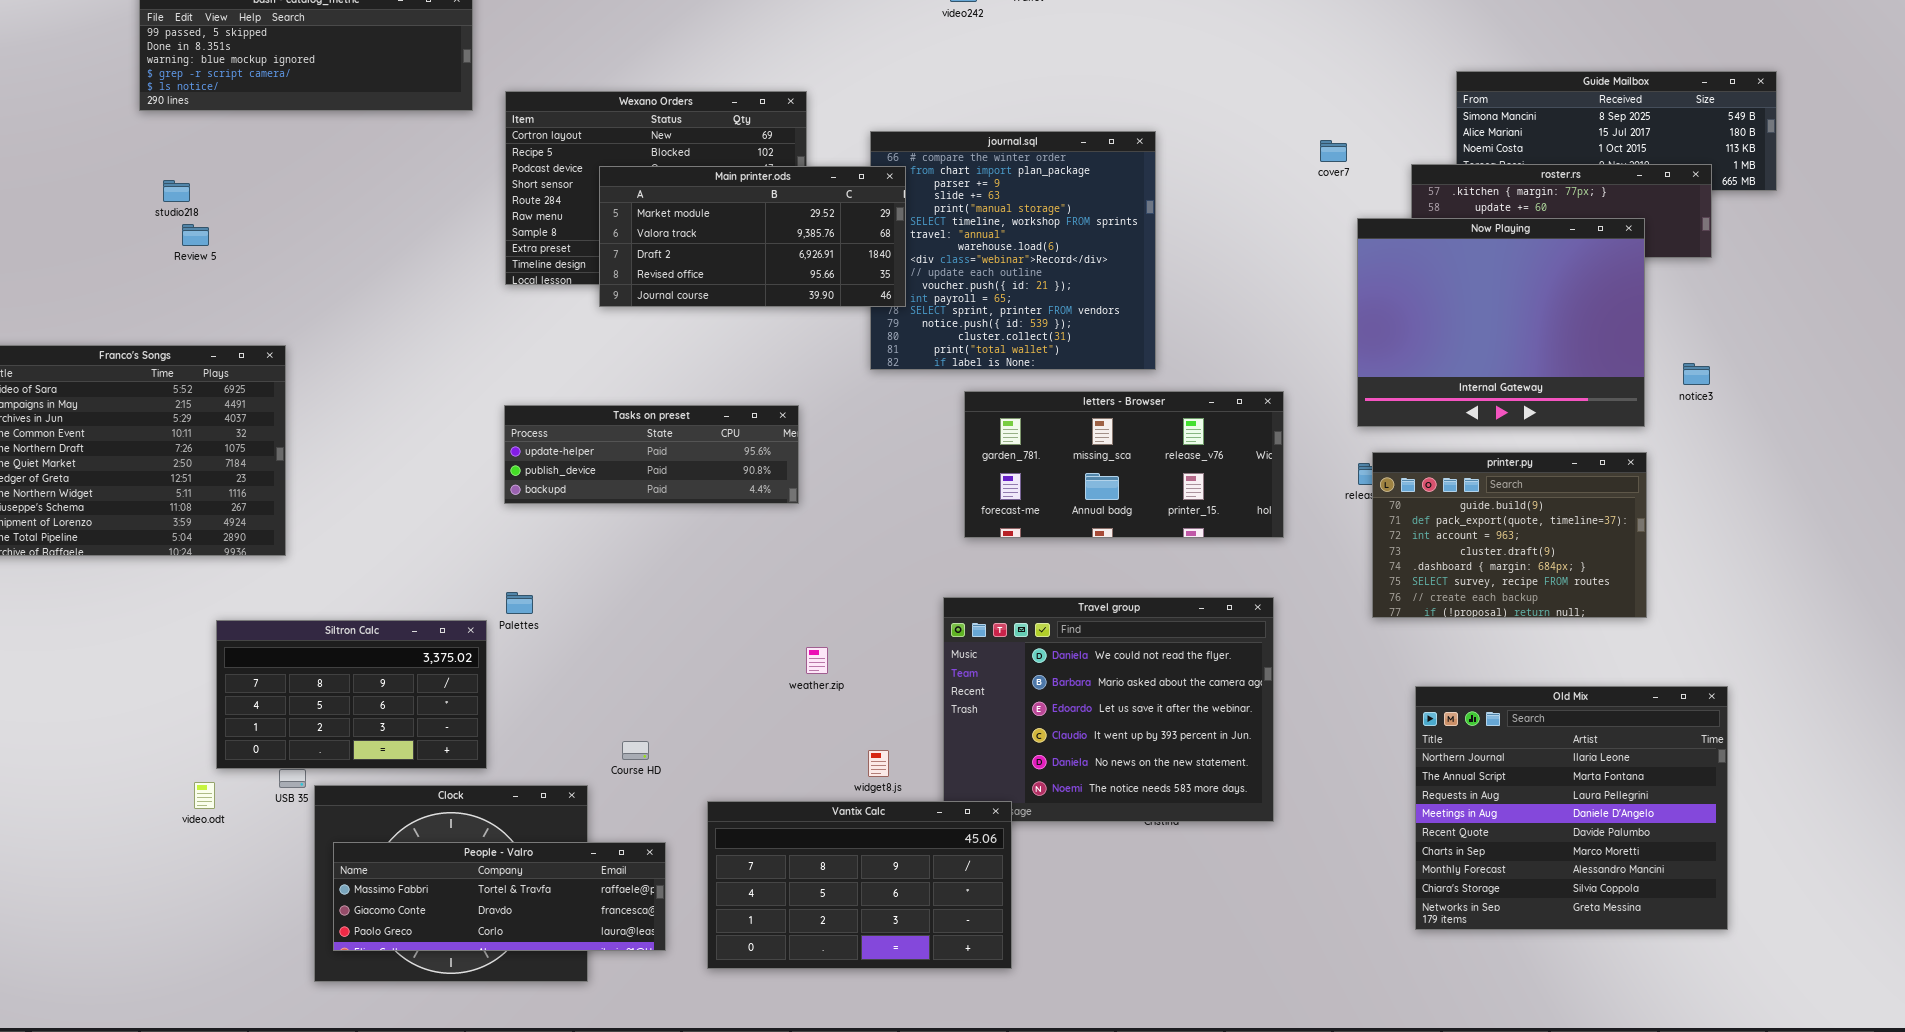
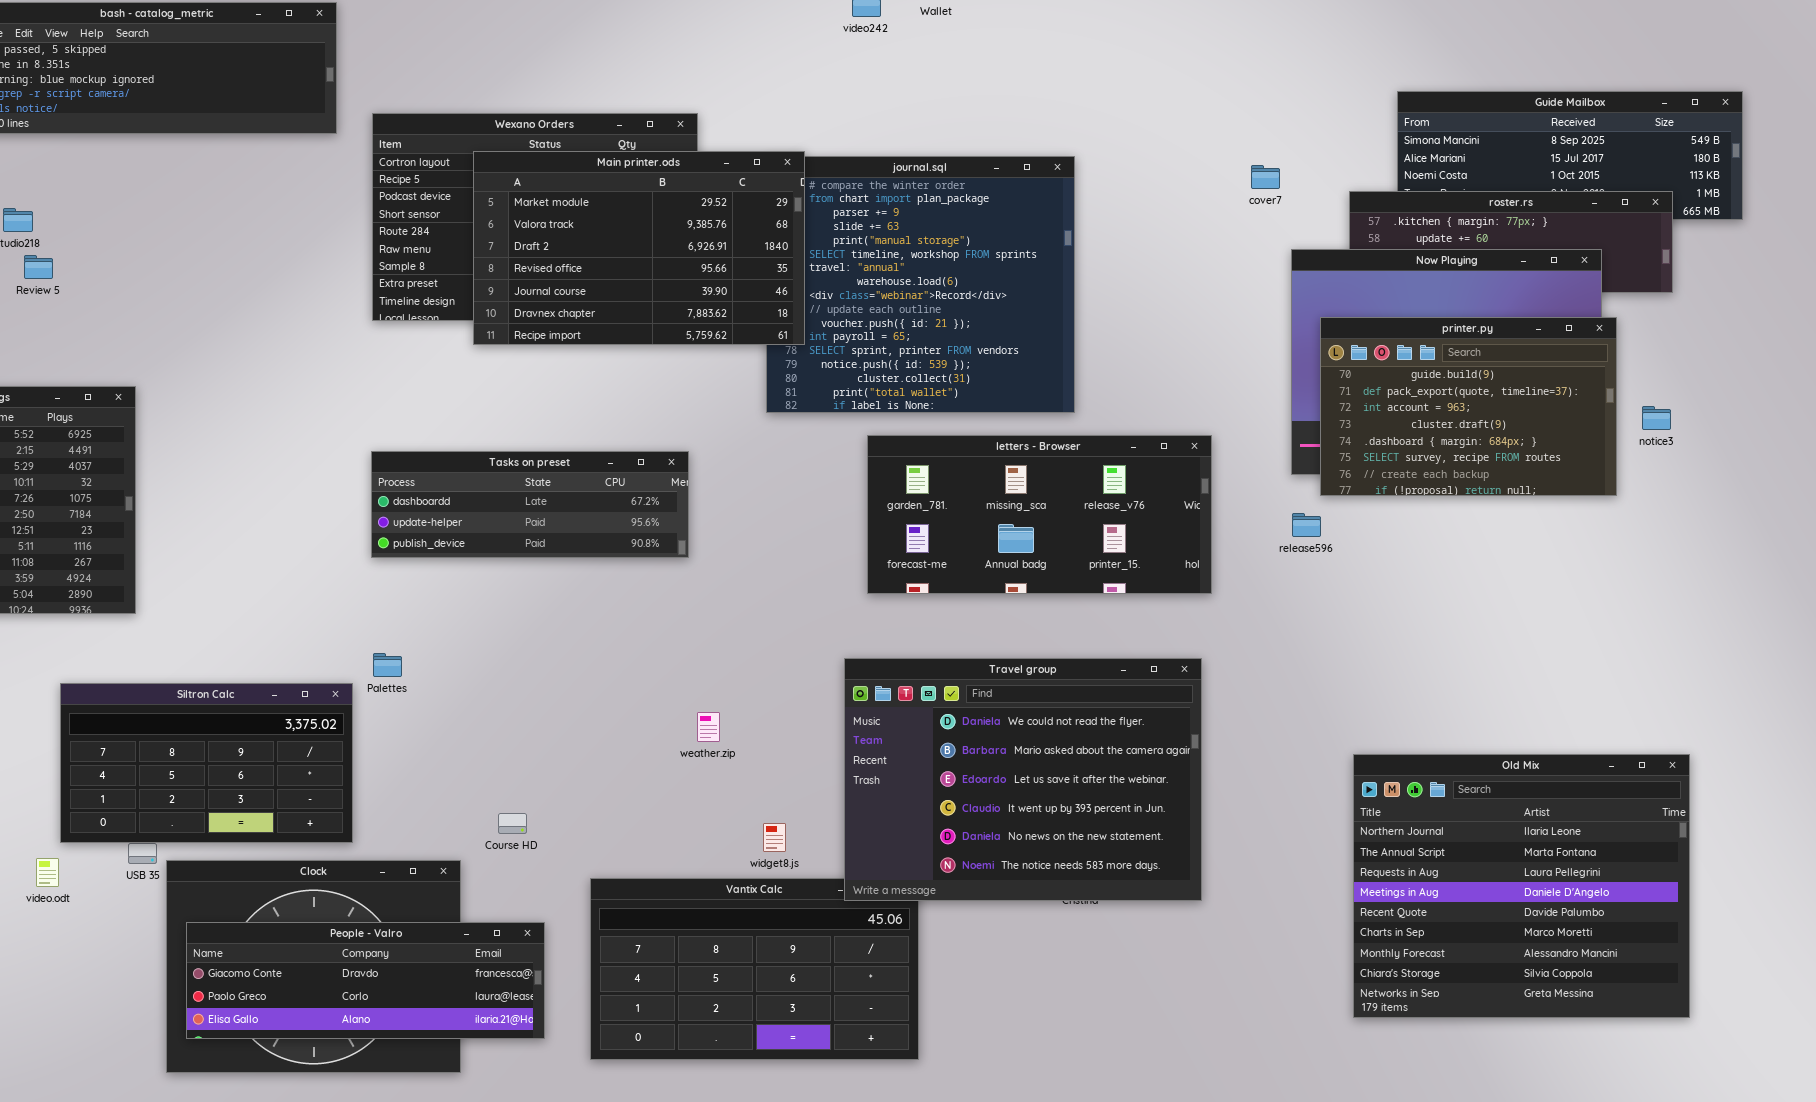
Main printer.ods: [599,166,906,307] -> [473,151,805,345], resized
Tasks on preset: [504,405,799,504] -> [371,451,689,558], scrolled up 1 row
printer.py: [1372,452,1647,618] -> [1320,317,1617,496], moved
Travel group: [943,597,1274,822] -> [844,658,1202,901], raised
People - Valro: [333,842,666,951] -> [186,922,545,1039], scrolled down 1 row

